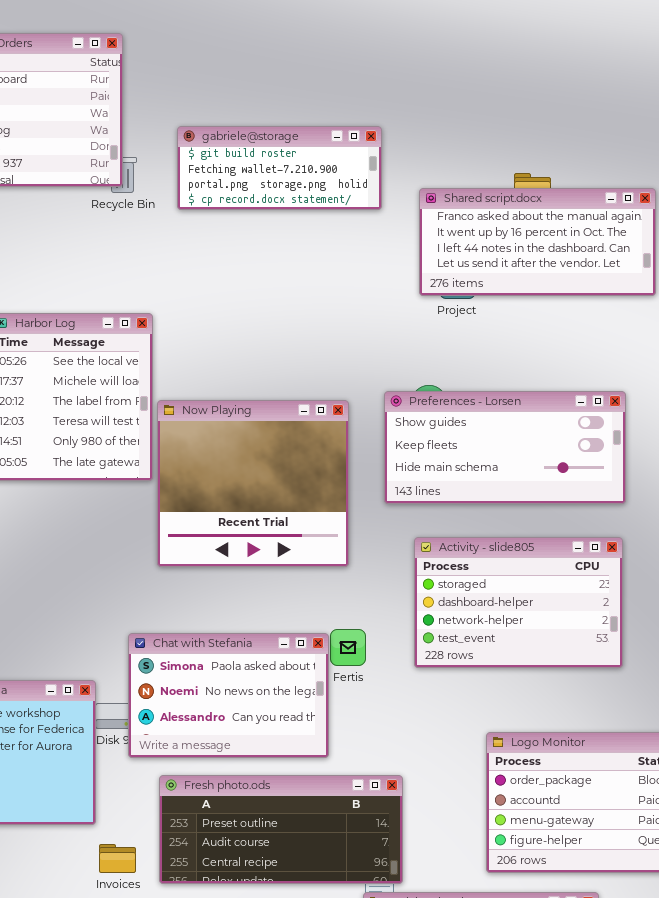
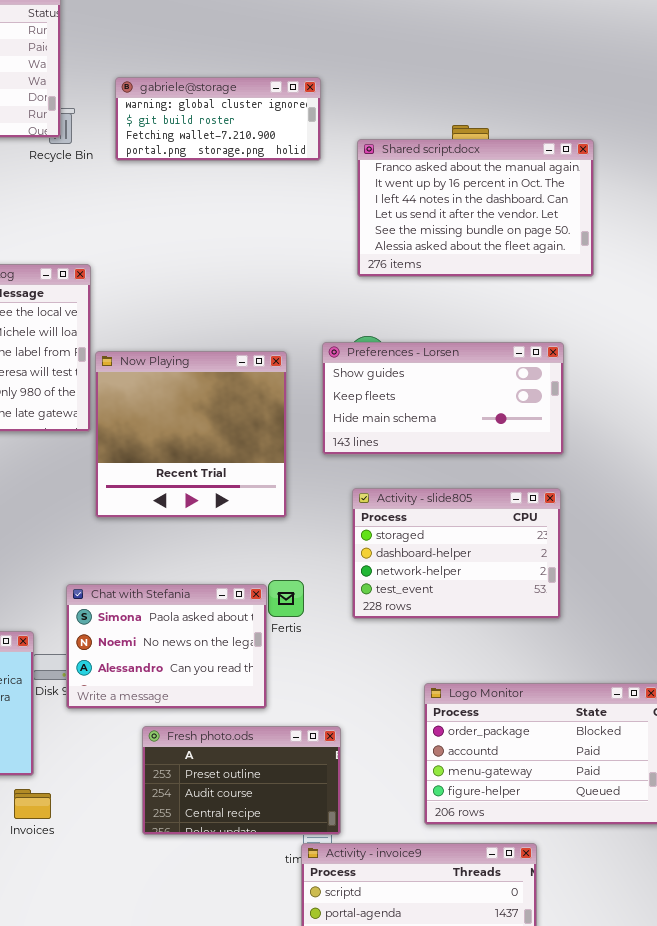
gabriele@storage: [177,126,382,210] -> [115,77,321,161], scrolled up 1 row
Shared script.docx: [419,188,656,296] -> [357,139,594,277], resized
Fresh photo.ods: [159,775,403,884] -> [142,726,341,835], resized
Invoices: [99,844,136,873] -> [14,789,51,819], moved

